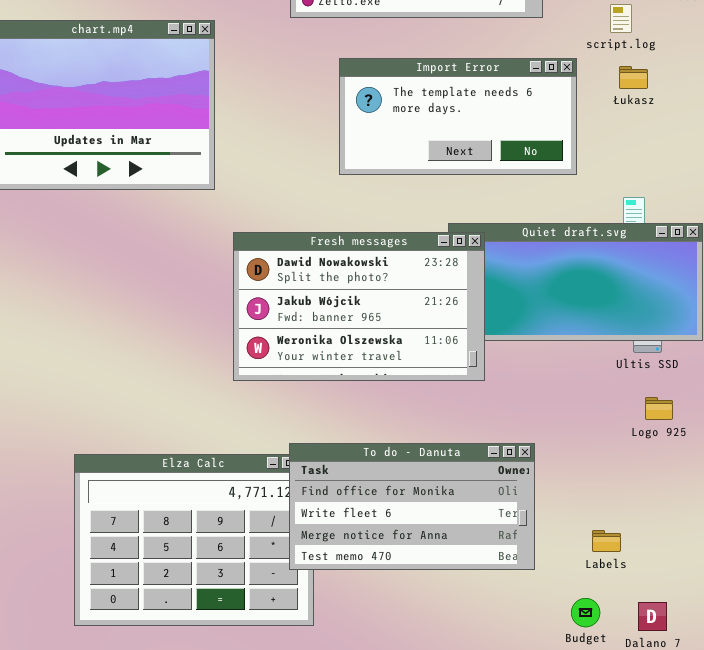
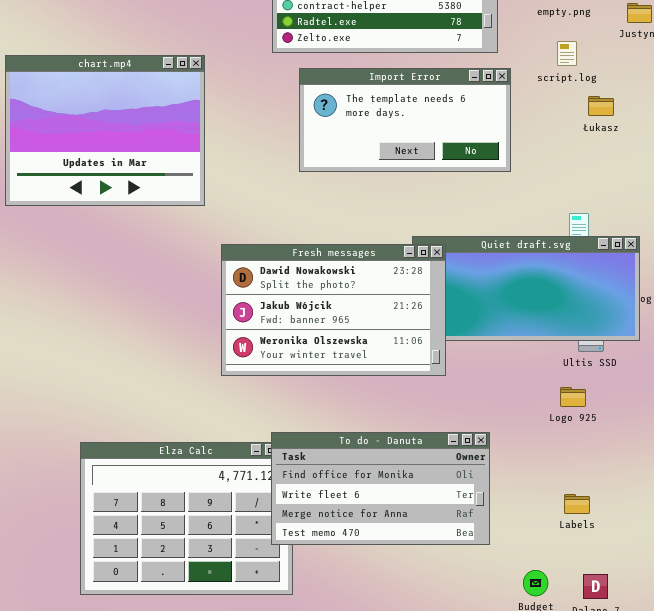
Import Error: [339,58,577,175] -> [299,68,511,172], moved
Łukasz: [619,66,648,89] -> [588,96,614,116], moved
Logo 925: [645,397,673,420] -> [560,387,586,407], moved
Labels: [592,530,621,552] -> [564,494,590,514], moved

